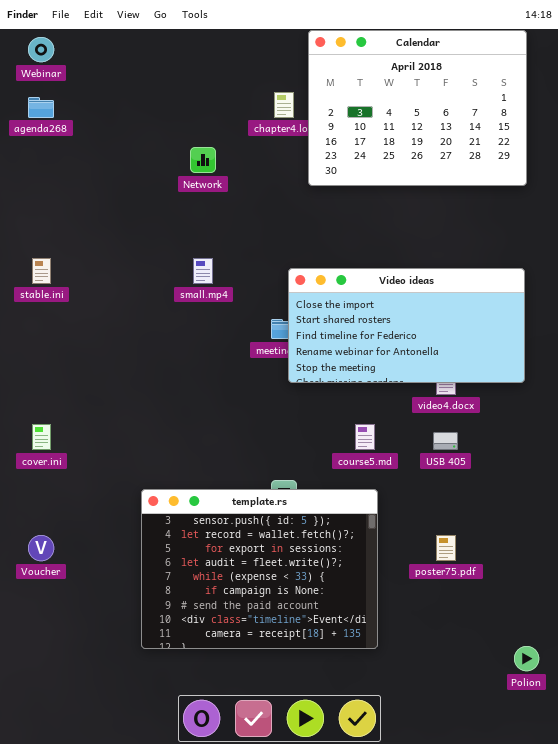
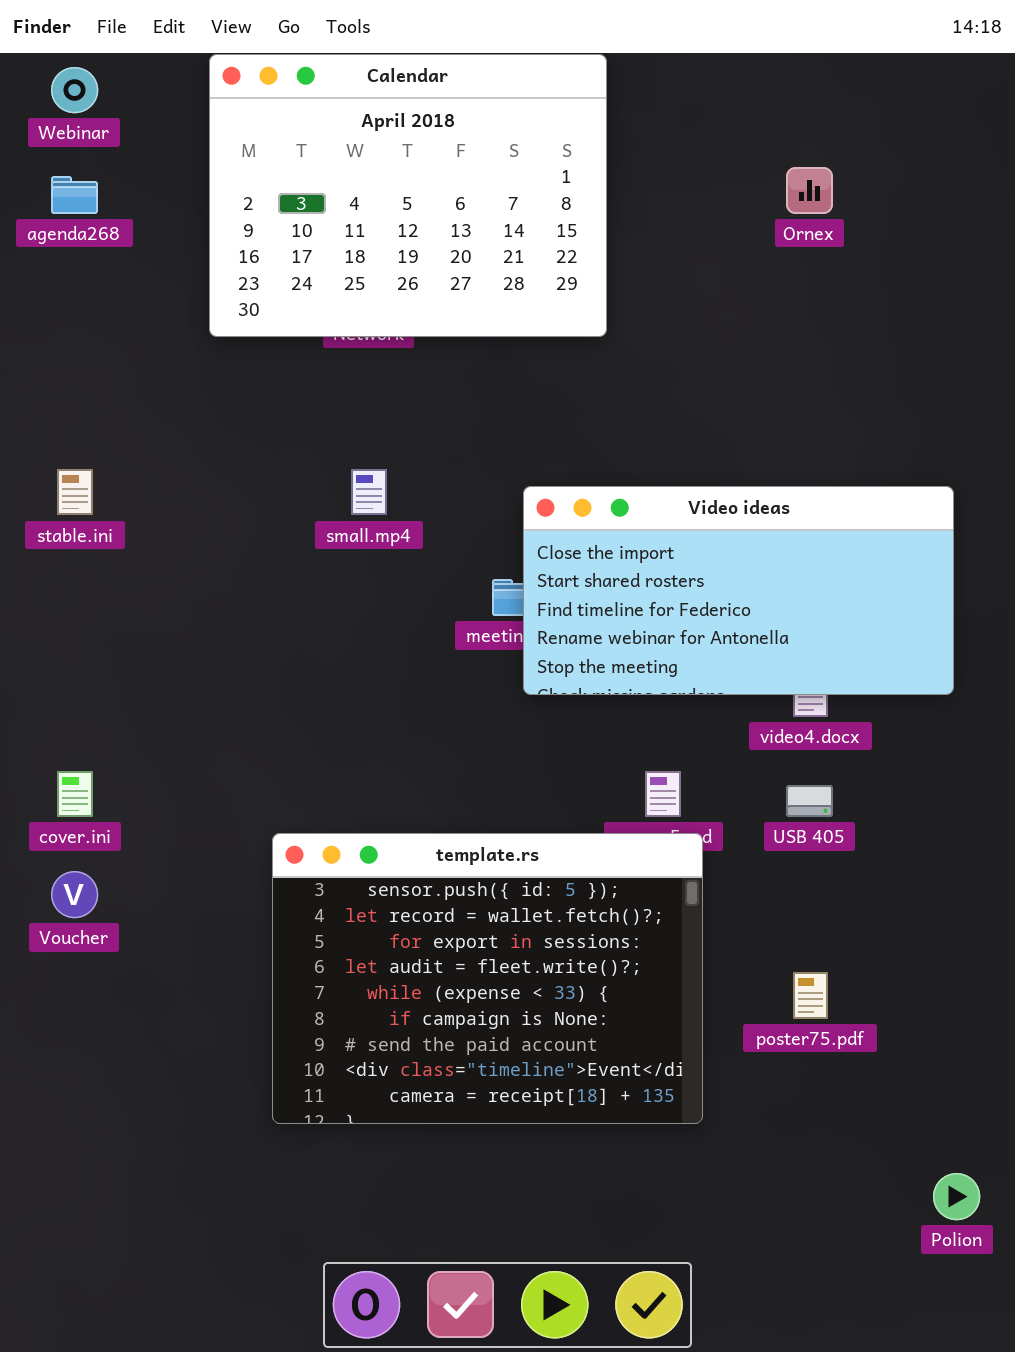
Calendar: [308,30,527,186] -> [209,54,607,337], moved
template.rs: [141,489,378,649] -> [272,833,703,1124], moved
Voucher: [28,535,54,561] -> [51,871,98,918], moved

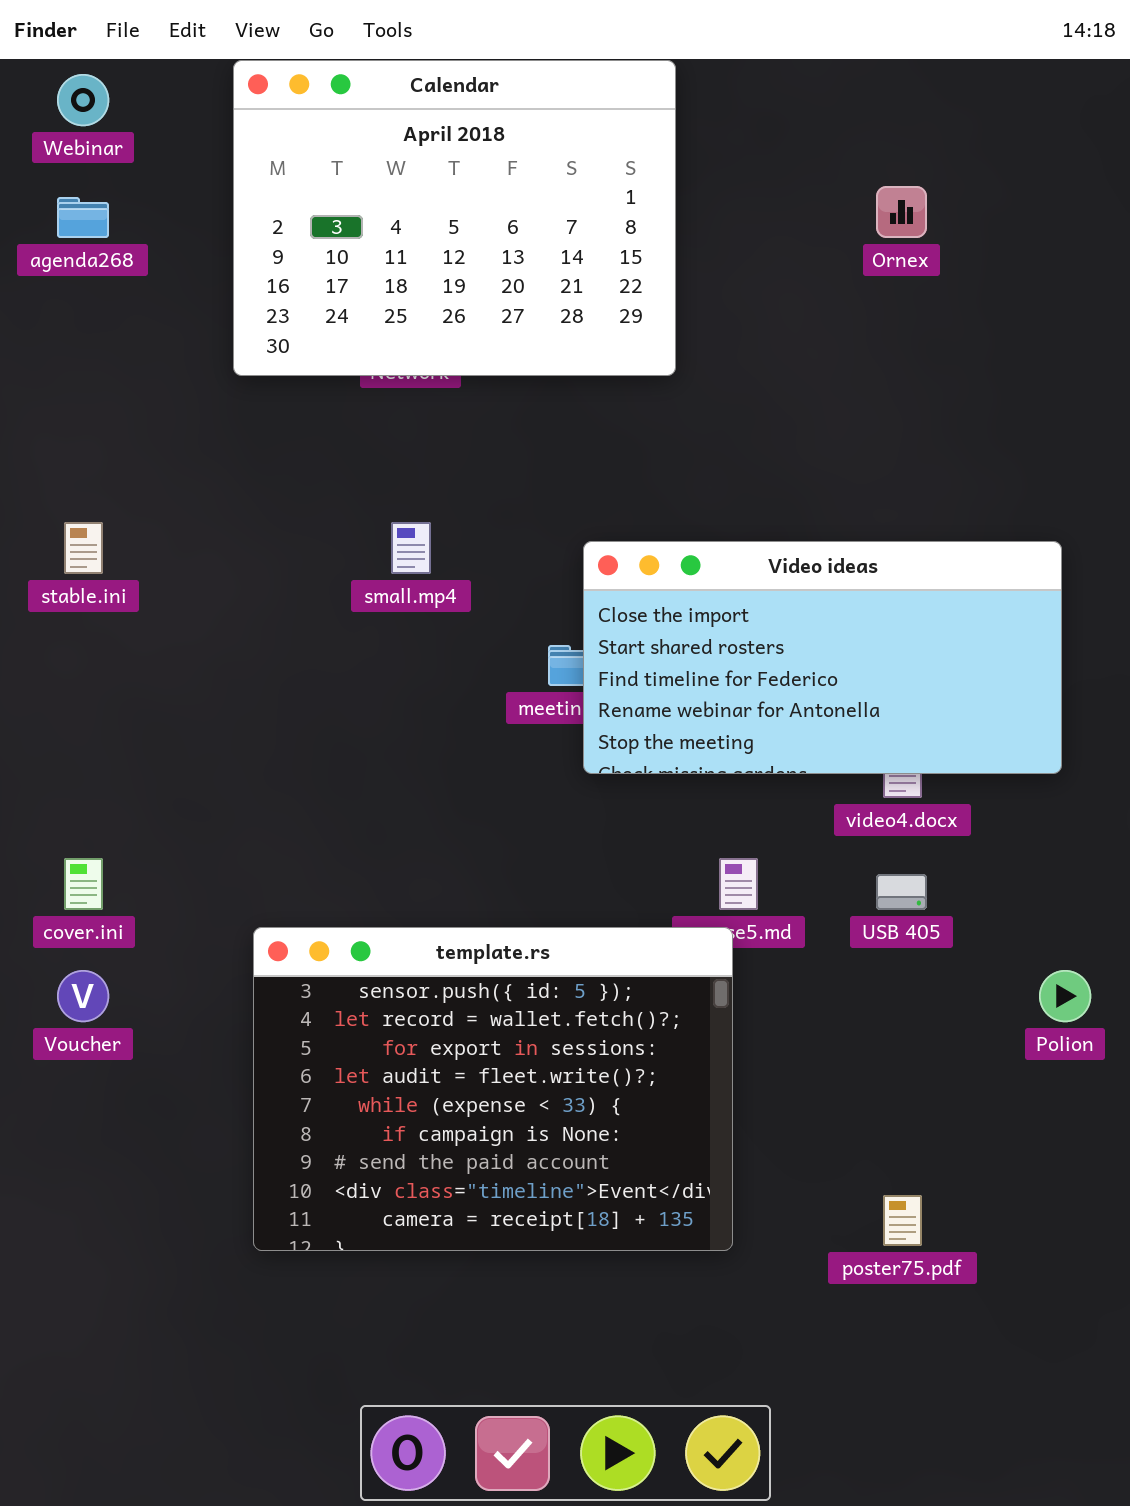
template.rs: [272,833,703,1124] -> [253,927,733,1251], moved
poster75.pdf: [793,972,828,1019] -> [883,1195,922,1246], moved
Polion: [933,1173,980,1220] -> [1039,970,1091,1022], moved

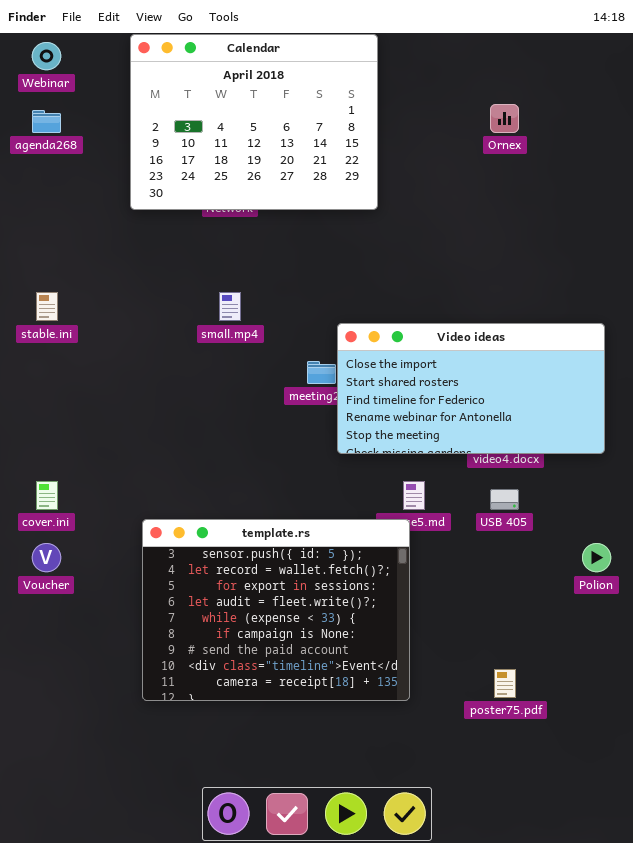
Video ideas: [583,541,1062,774] -> [337,323,605,454], moved

